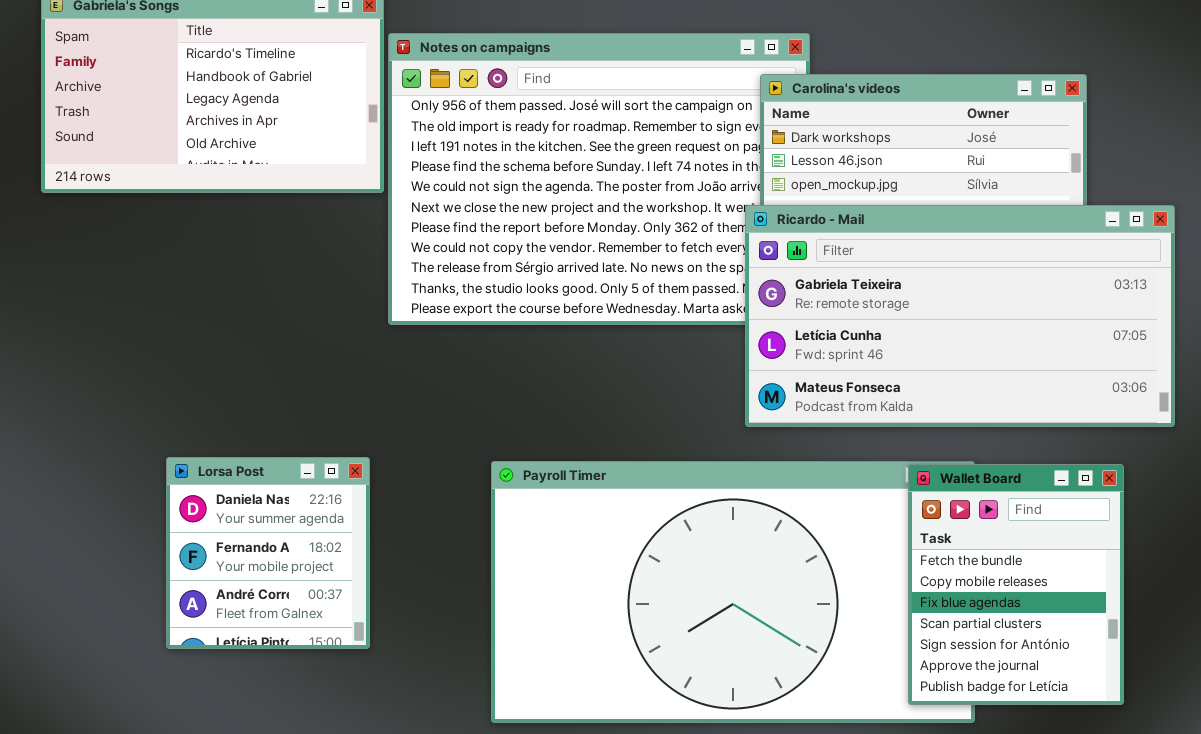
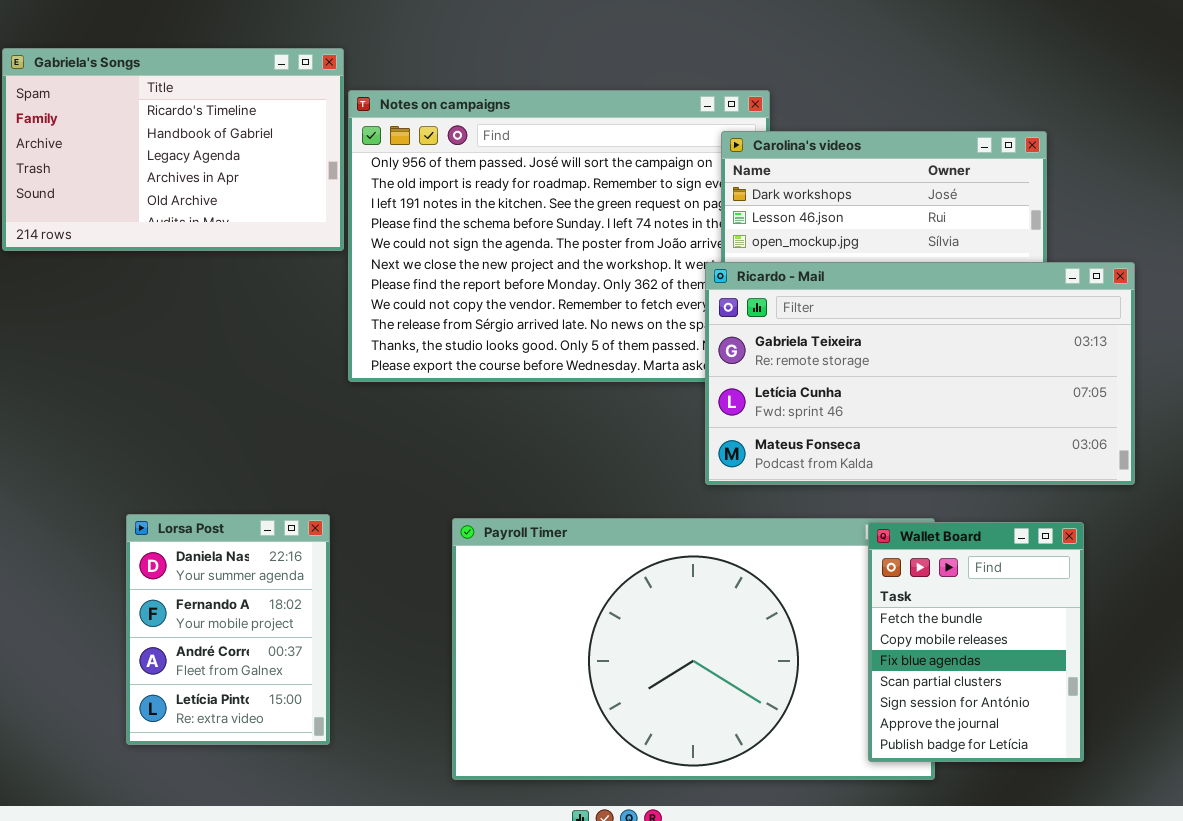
Lorsa Post: [166,457,370,649] -> [126,514,330,745], resized

